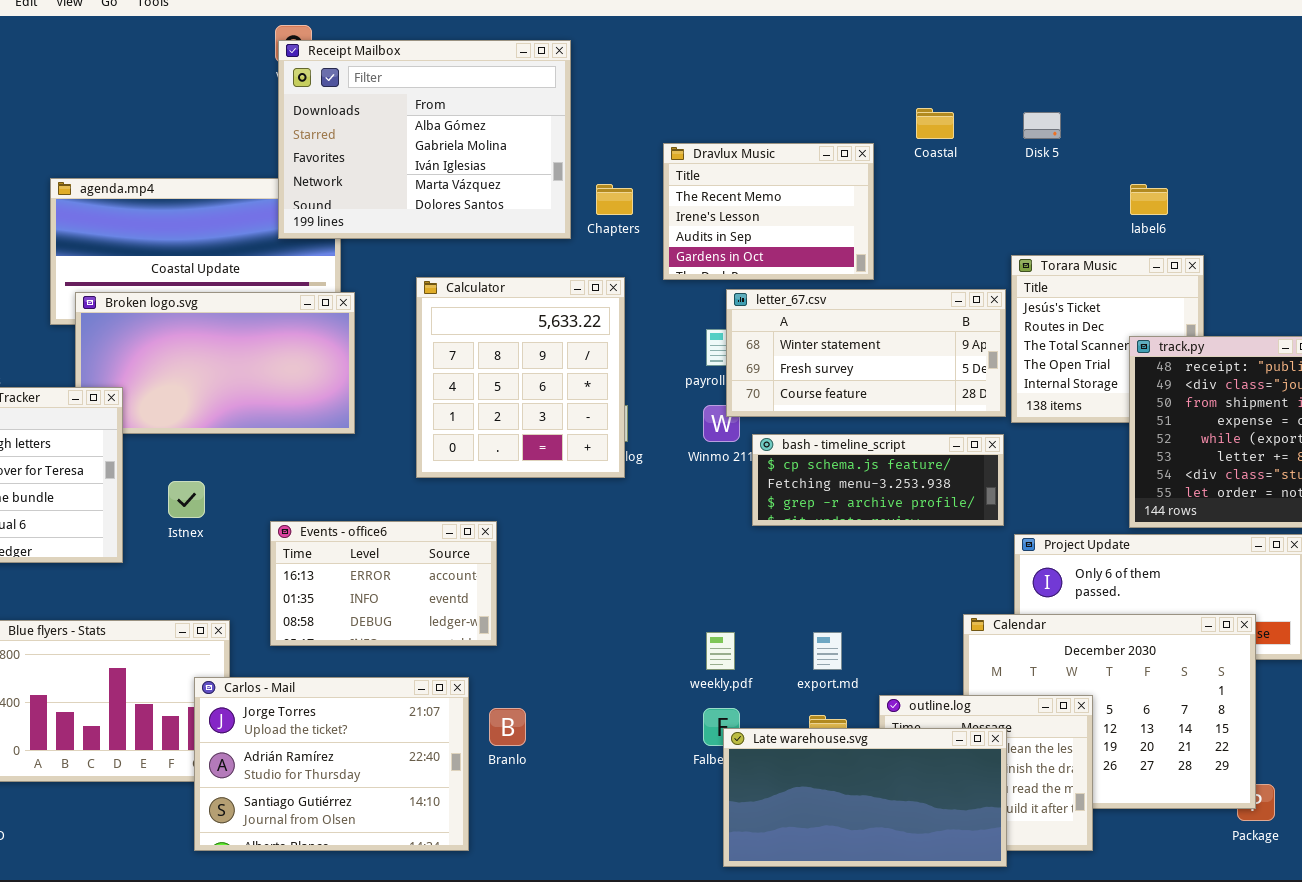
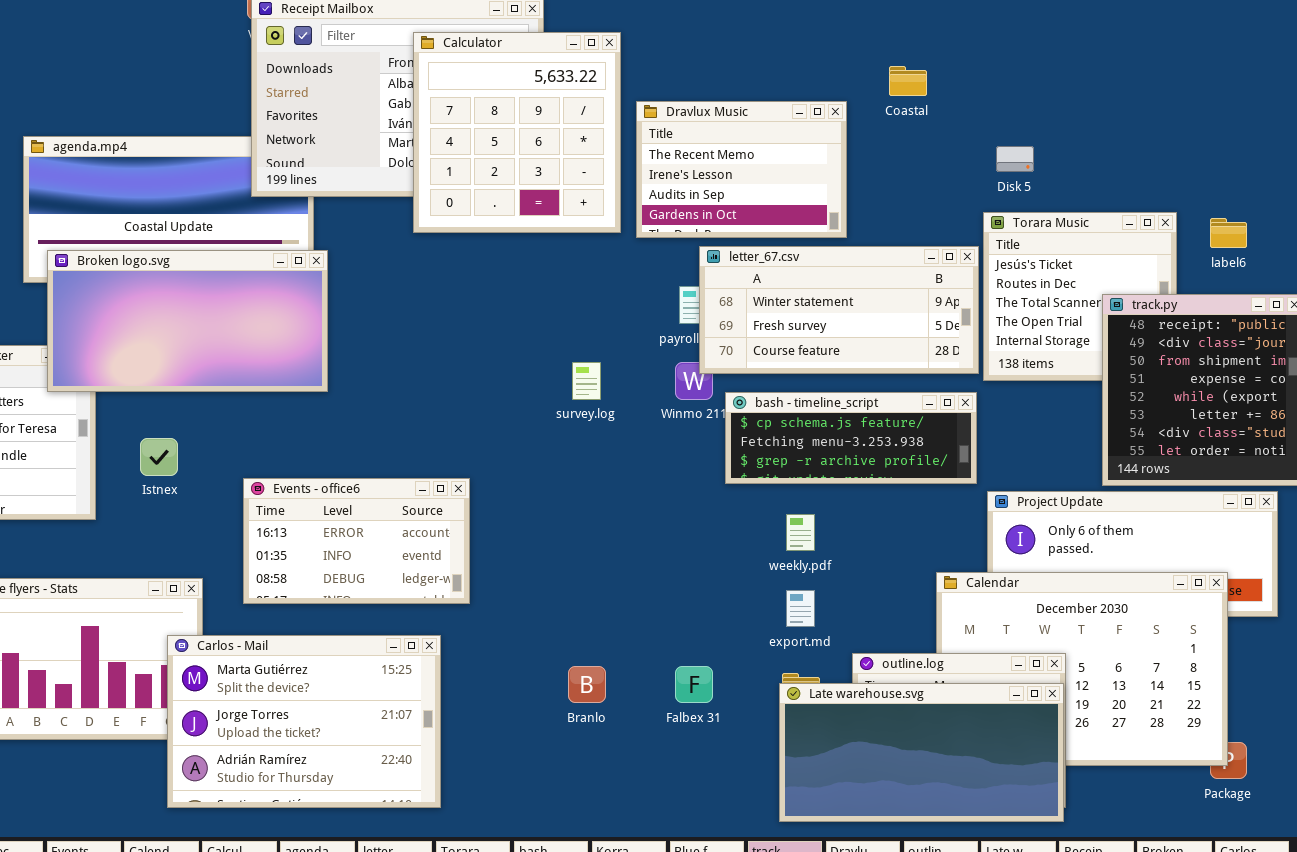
Disk 5: [1023,112,1061,139] -> [996,146,1034,172], moved
label6: [1130,184,1168,215] -> [1210,218,1247,248], moved
Calculator: [416,277,625,478] -> [413,32,621,233], moved
Broken logo.svg: [75,292,355,434] -> [47,250,328,392], raised
weekly.pdf: [706,632,735,670] -> [786,514,815,551], moved
Carlos - Mail: [194,677,469,851] -> [167,635,441,808], scrolled up 1 row
Branlo: [489,708,526,746] -> [568,666,606,703], moved
Late warehouse.svg: [723,728,1007,867] -> [779,683,1064,822], moved

